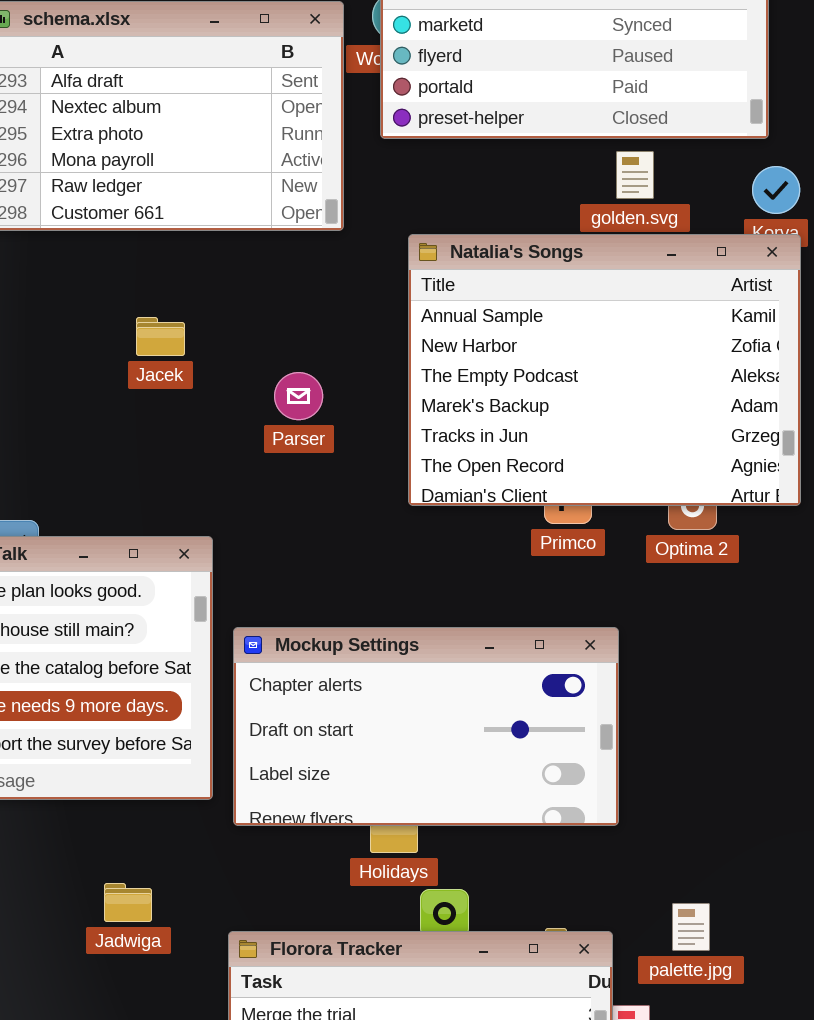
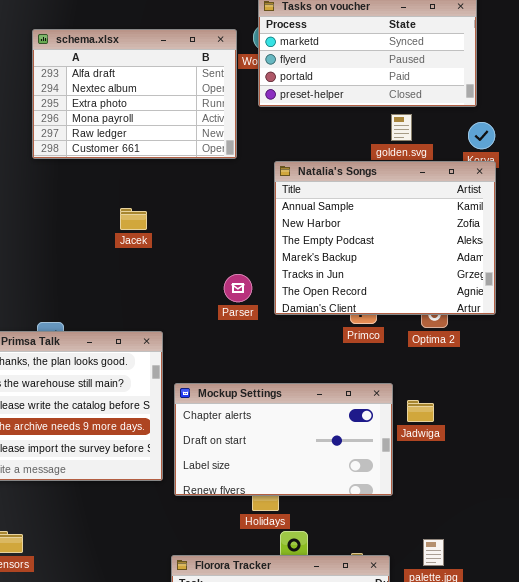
Parser: [274,372,323,420] -> [224,274,252,302], moved
Jadwiga: [104,883,152,922] -> [407,400,434,422], moved

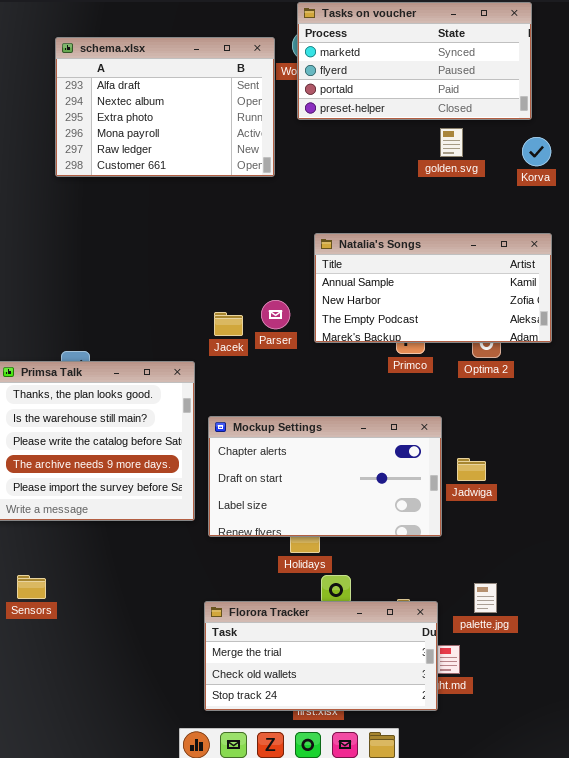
Natalia's Songs: [274,161,496,315] -> [314,233,552,343], resized
Jacek: [120,208,147,230] -> [214,312,243,336], moved
Jadwiga: [407,400,434,422] -> [457,458,486,481], moved

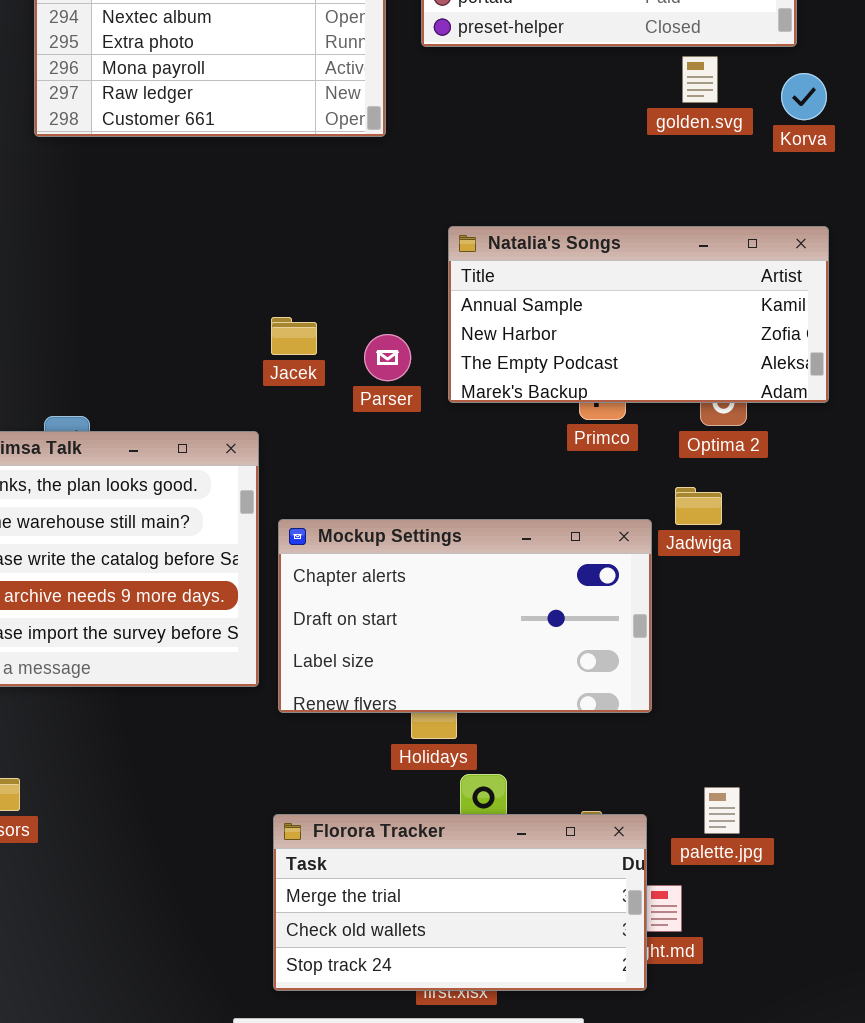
golden.svg: [440,128,463,157] -> [682,56,718,103], moved
Jacek: [214,312,243,336] -> [271,317,317,355], moved
Jadwiga: [457,458,486,481] -> [675,487,722,525], moved

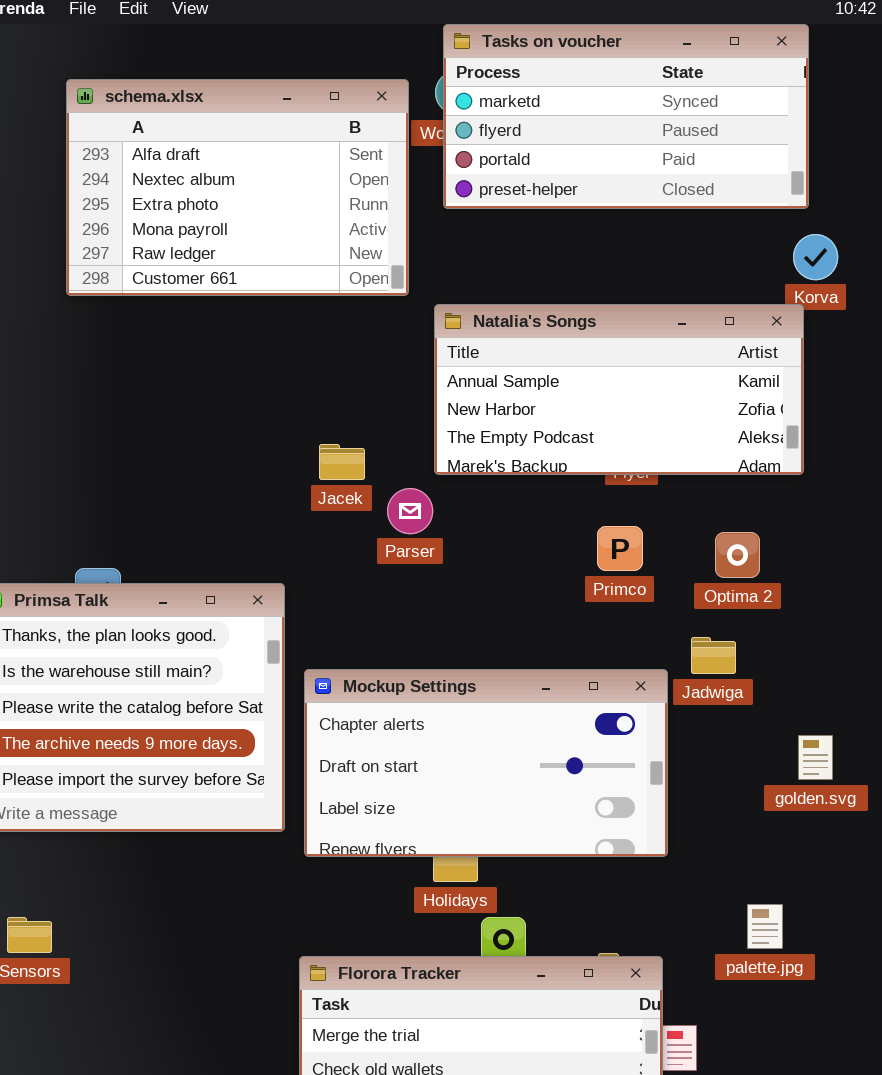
golden.svg: [682,56,718,103] -> [798,735,833,780], moved
Natalia's Songs: [448,226,829,403] -> [434,304,804,475], moved
Jacek: [271,317,317,355] -> [319,444,365,480], moved
palette.jpg: [704,787,740,834] -> [747,904,783,949], moved

